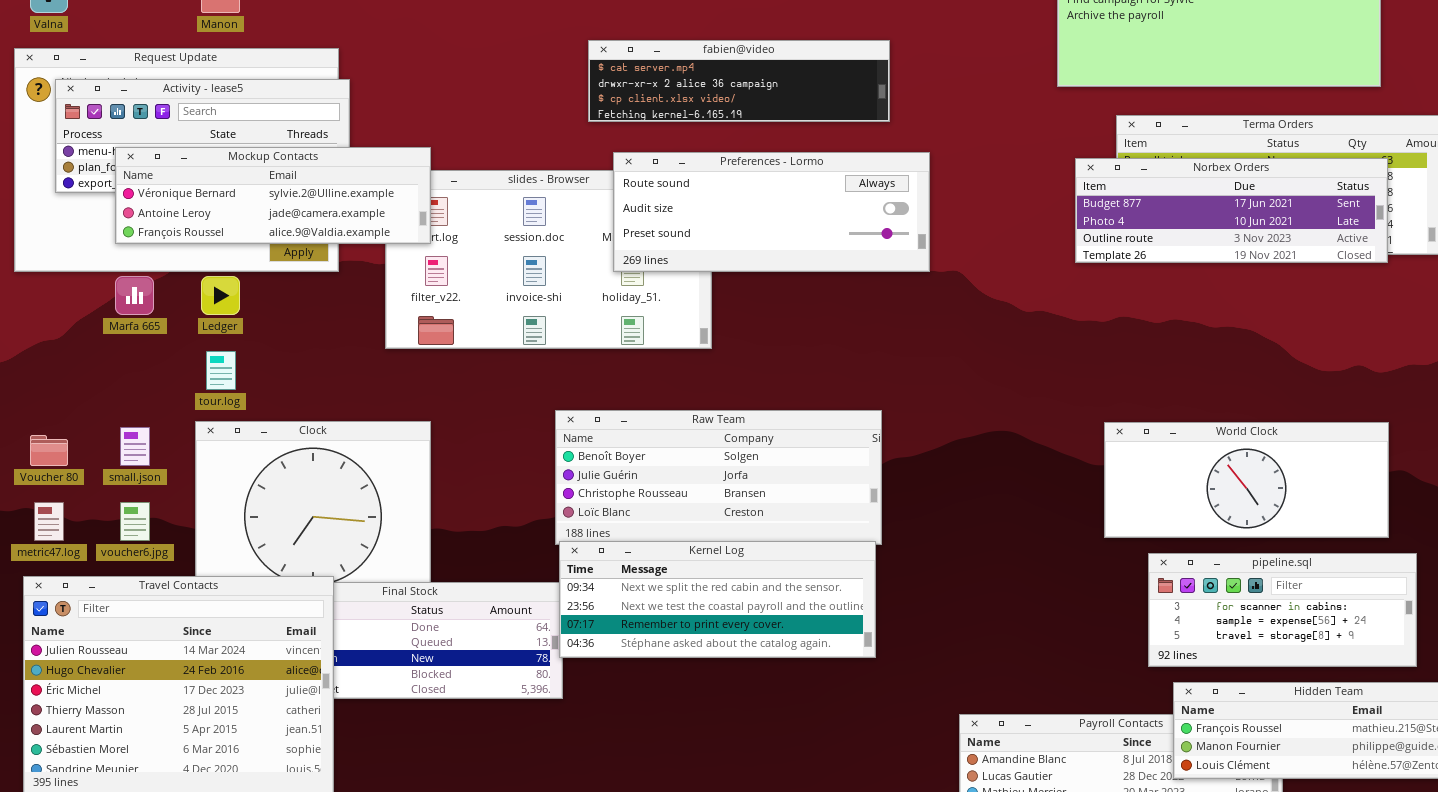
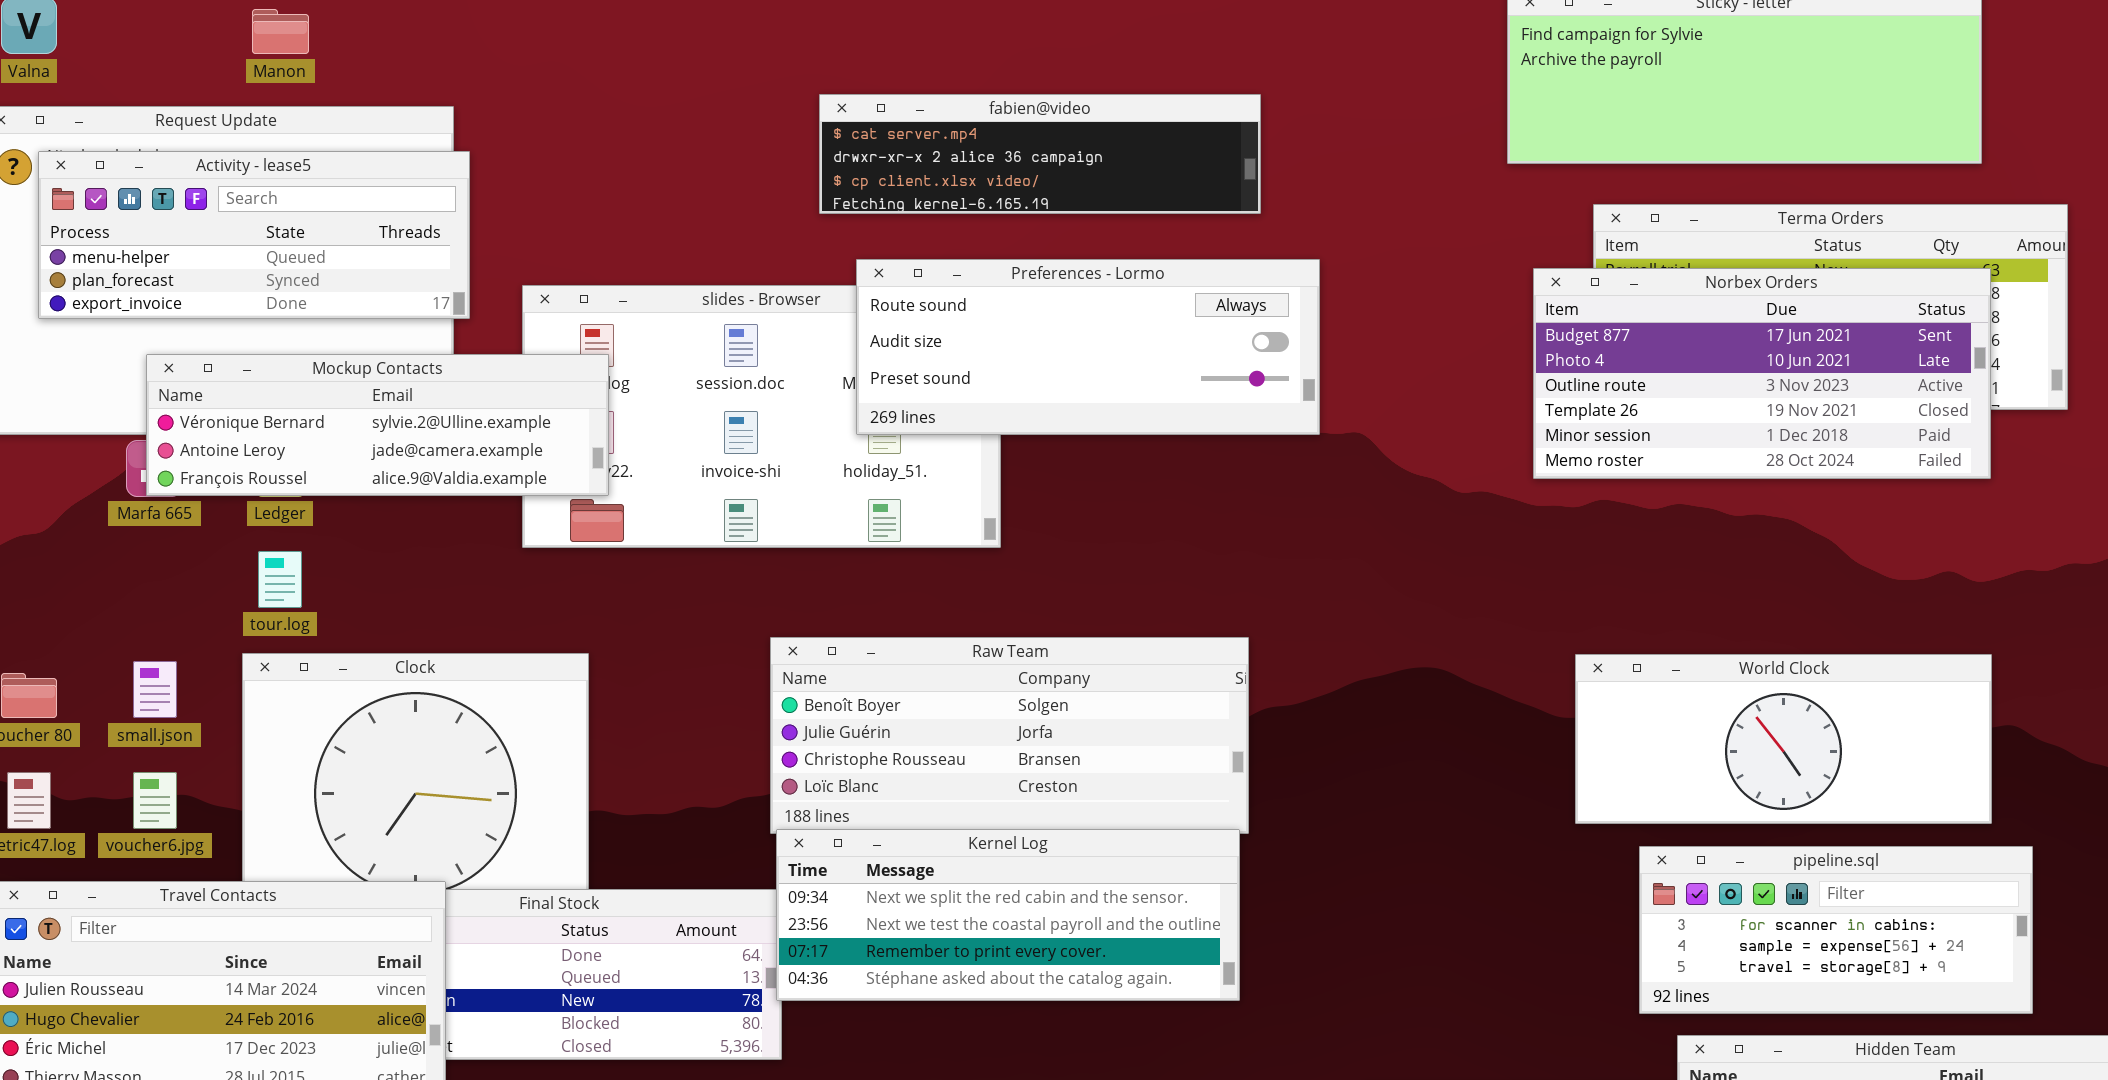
Mockup Contacts: [115,147,431,244] -> [146,354,609,496], moved
Norbex Orders: [1075,158,1388,263] -> [1533,268,1991,479], resized

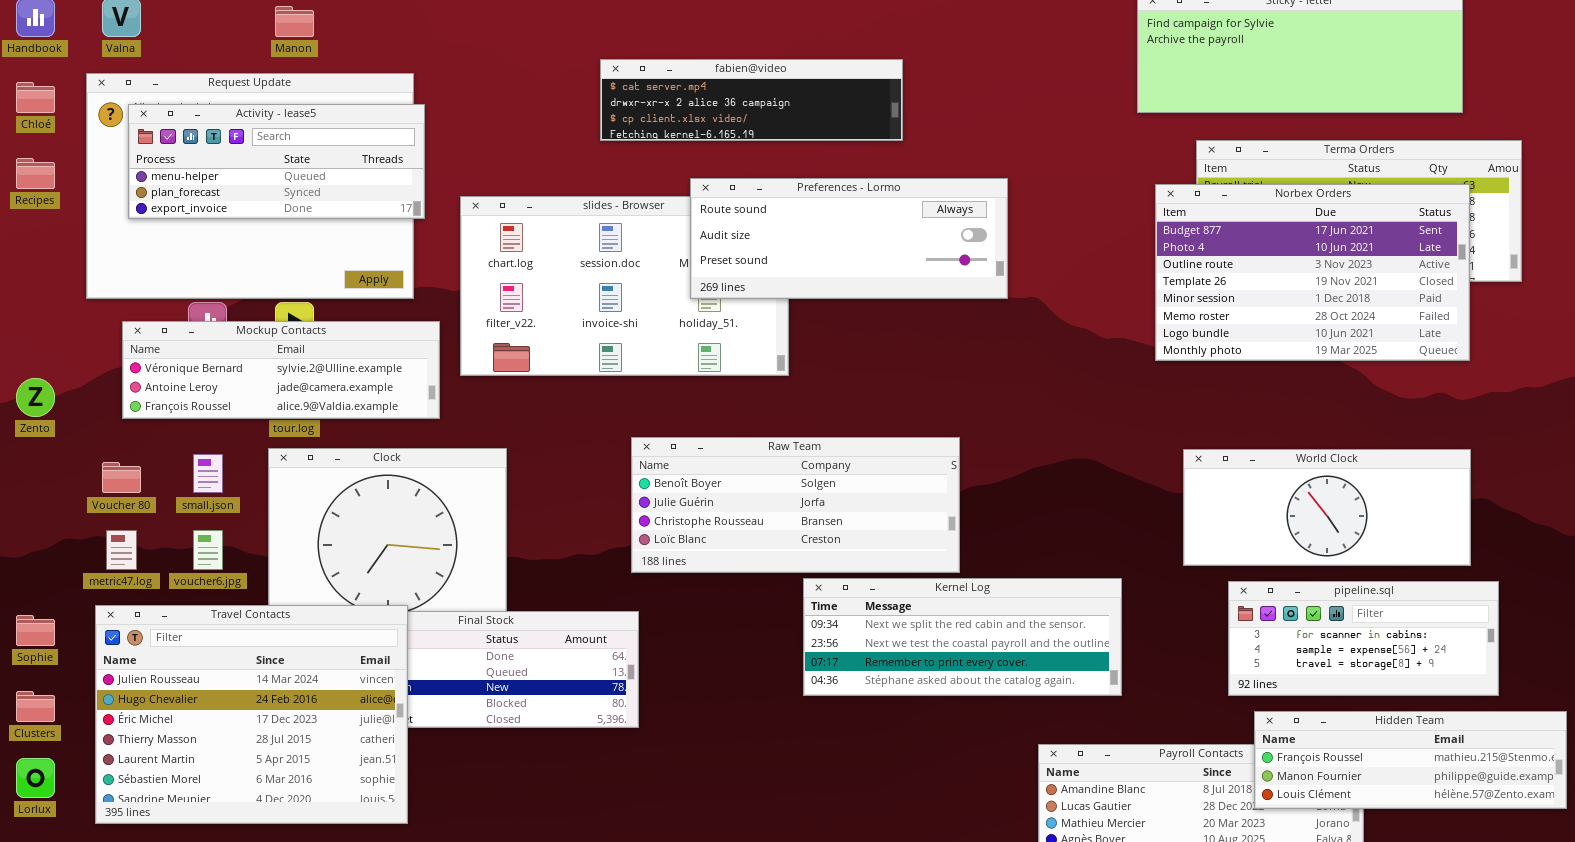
fabien@video: [819,94,1261,214] -> [600,59,903,141], moved
Norbex Orders: [1533,268,1991,479] -> [1155,184,1470,361], resized
Mockup Contacts: [146,354,609,496] -> [122,321,440,419], moved
Kernel Log: [776,829,1240,1001] -> [803,578,1122,696], moved

